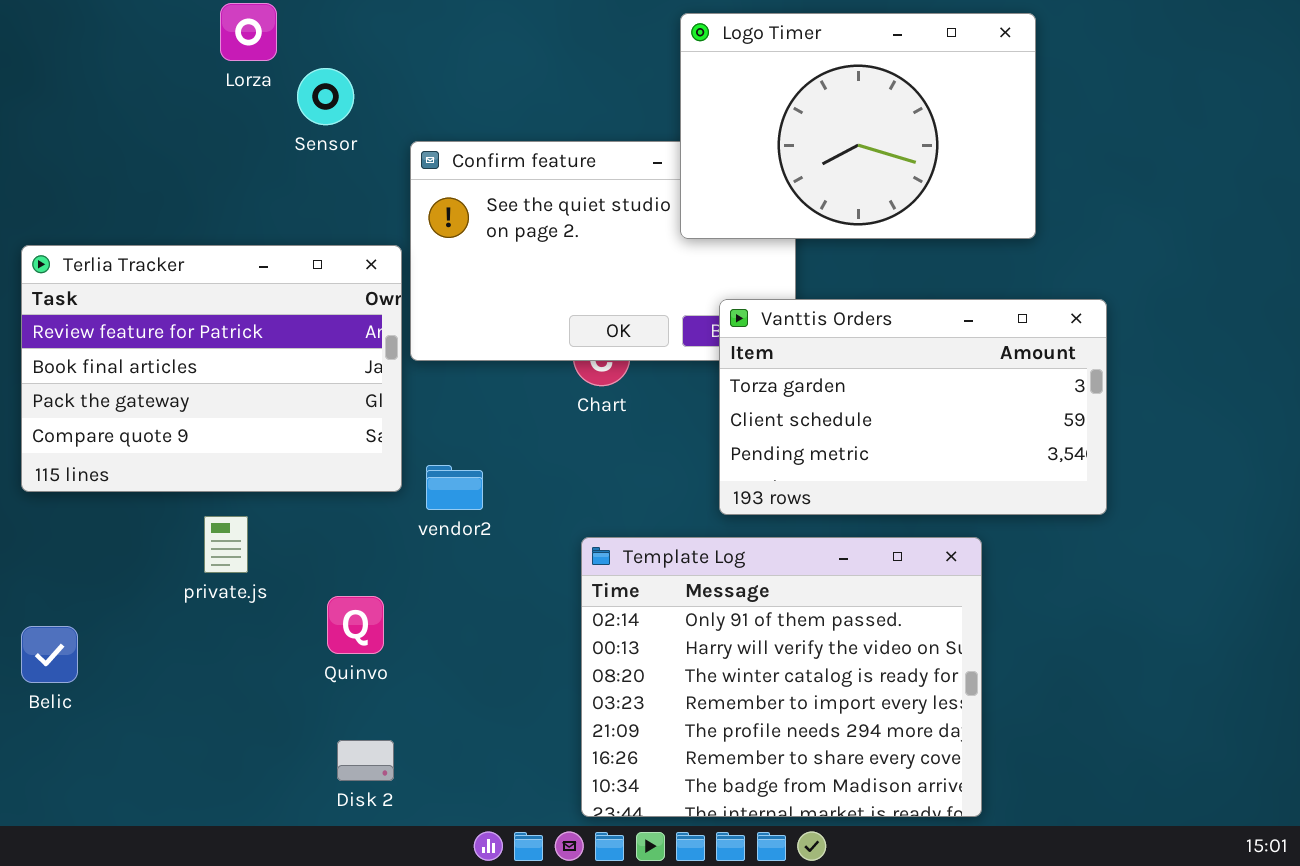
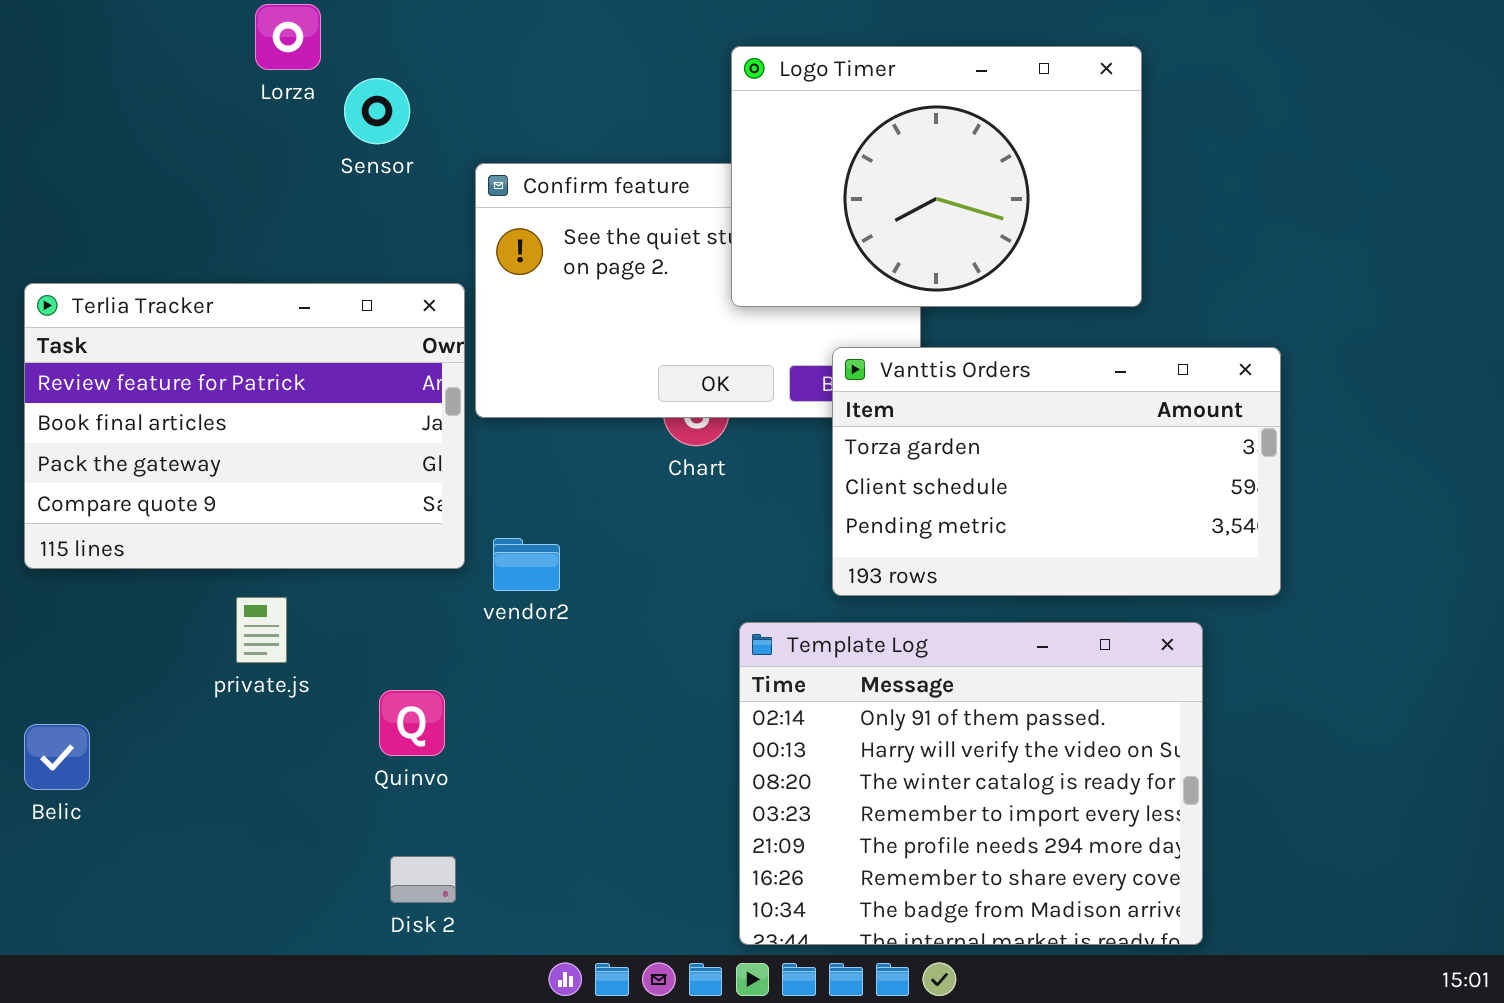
Logo Timer: [680,13,1036,239] -> [731,46,1142,307], moved
Template Log: [581,537,982,817] -> [739,622,1203,945], moved

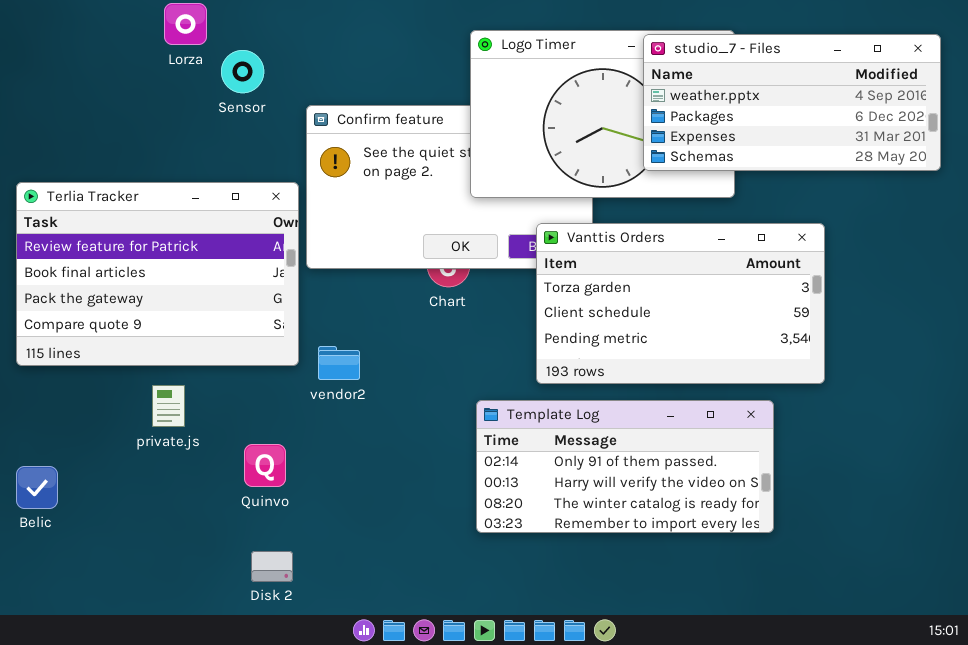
studio_7 - Files: none -> [643,34,941,171], opened
Template Log: [739,622,1203,945] -> [476,400,774,533], resized

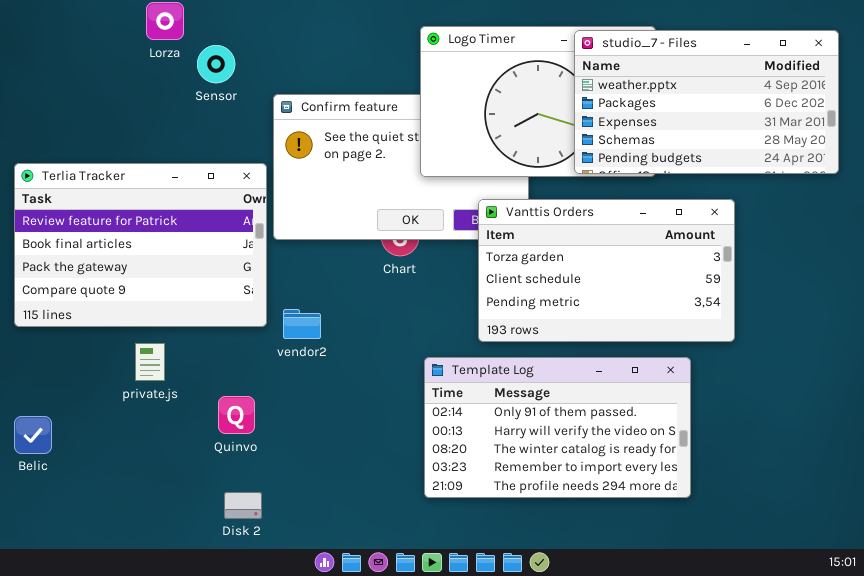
studio_7 - Files: [643,34,941,171] -> [574,30,839,174], resized
Template Log: [476,400,774,533] -> [424,357,691,498], resized

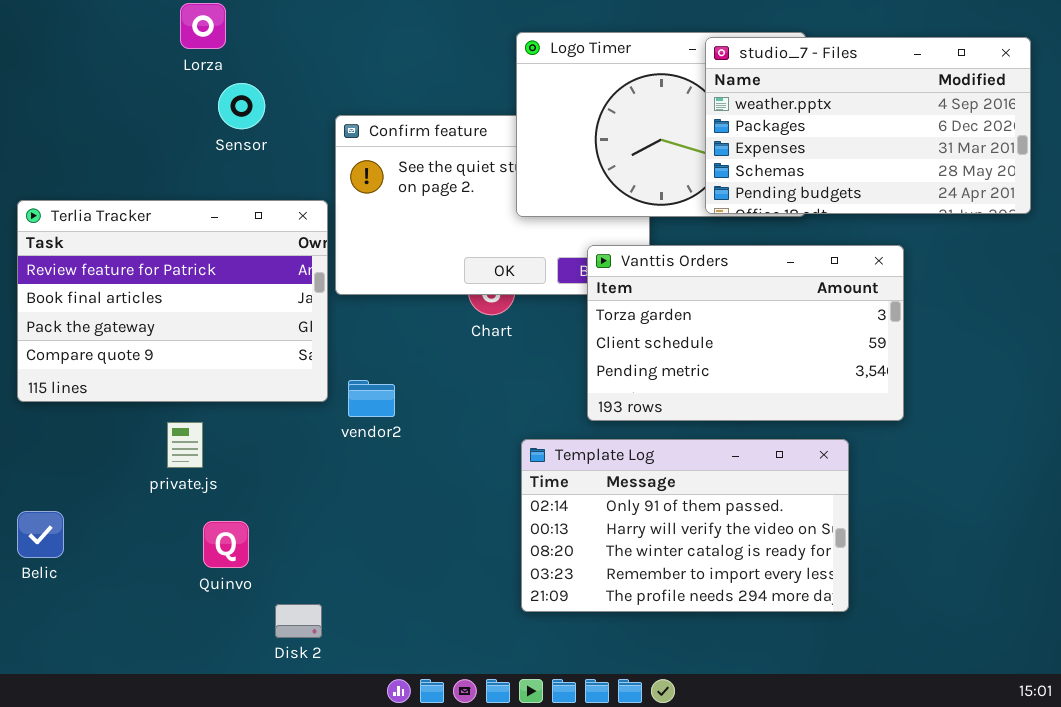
Sensor: [197,45,235,83] -> [218,83,265,129], moved
Quinvo: [218,396,255,434] -> [203,521,249,568], moved

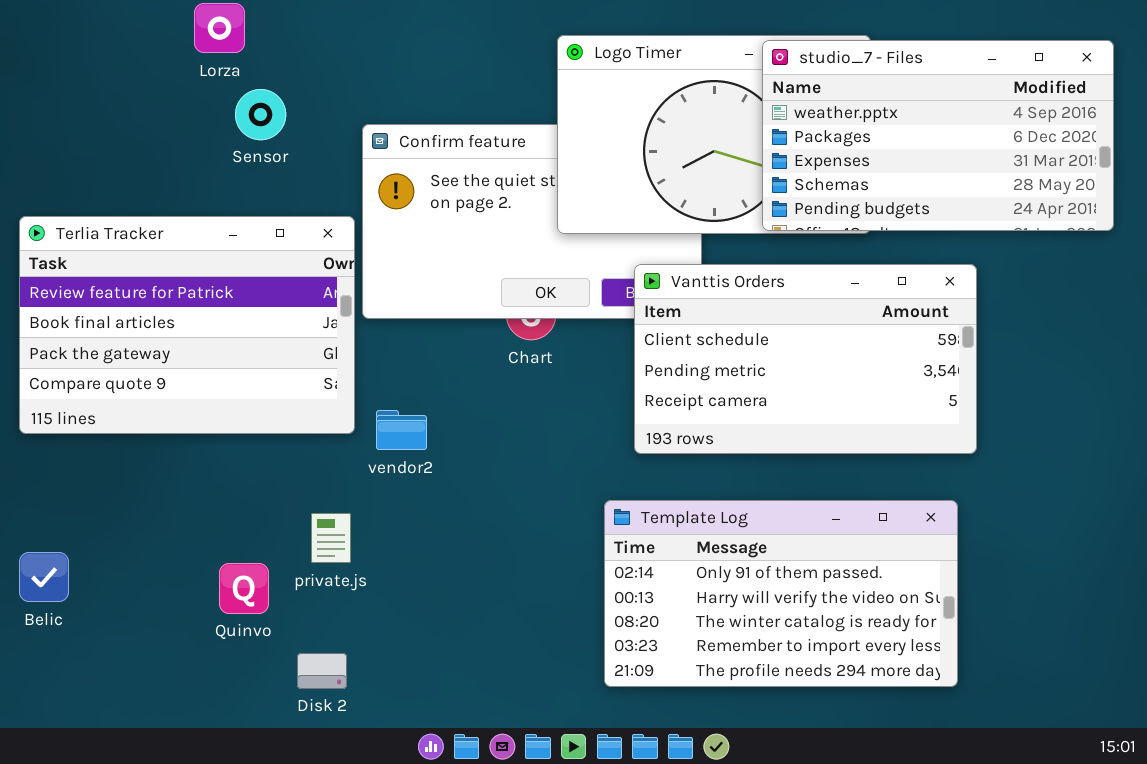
Vanttis Orders: [587,245,904,421] -> [634,264,977,454], scrolled down 1 row
private.js: [167,422,203,468] -> [311,513,351,563], moved
Template Log: [521,439,849,612] -> [604,500,958,687], moved

